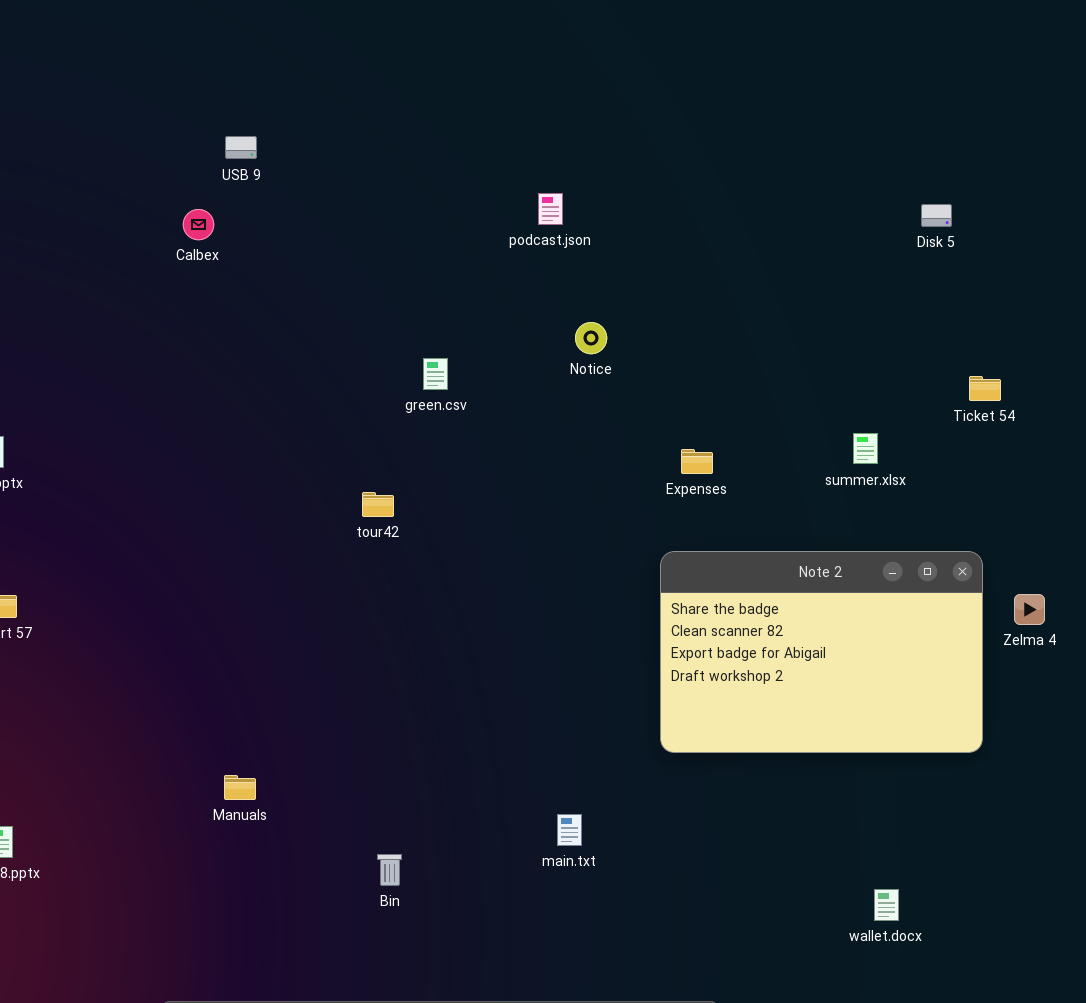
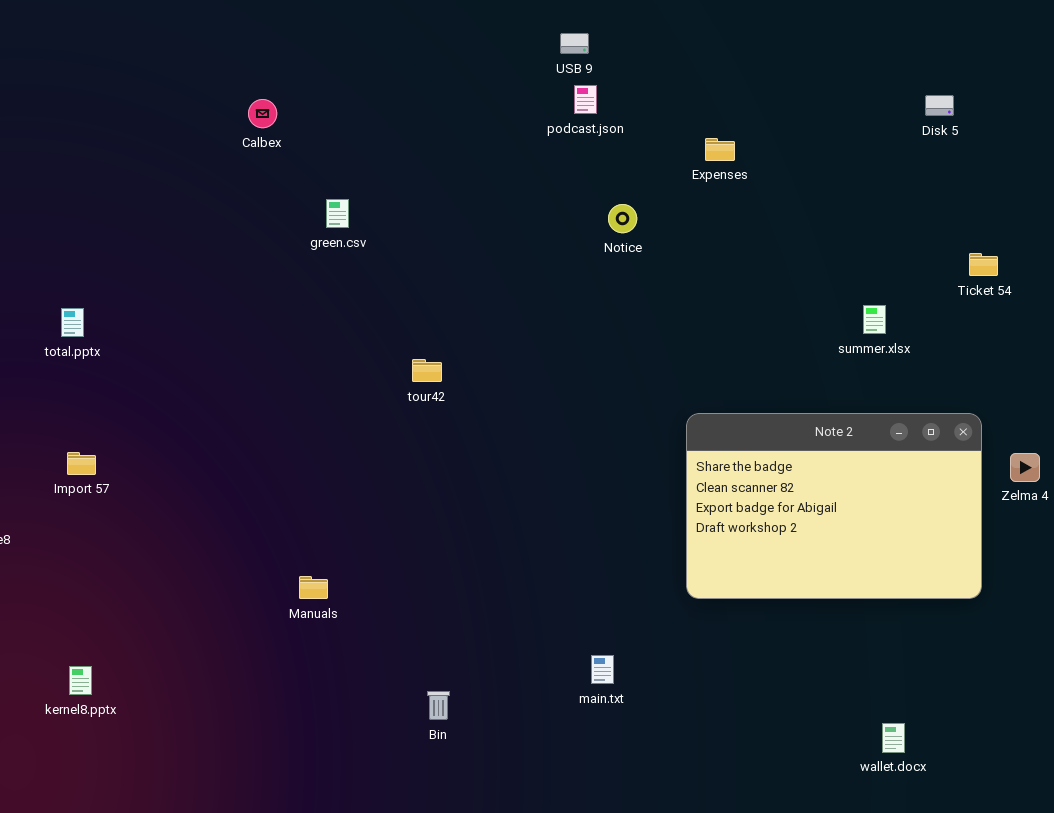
USB 9: [225,136,257,159] -> [560,33,589,54], moved
green.csv: [423,358,448,390] -> [326,199,349,228], moved
Expenses: [681,449,713,474] -> [705,138,735,161], moved
Manuals: [224,775,256,800] -> [299,576,328,599], moved

